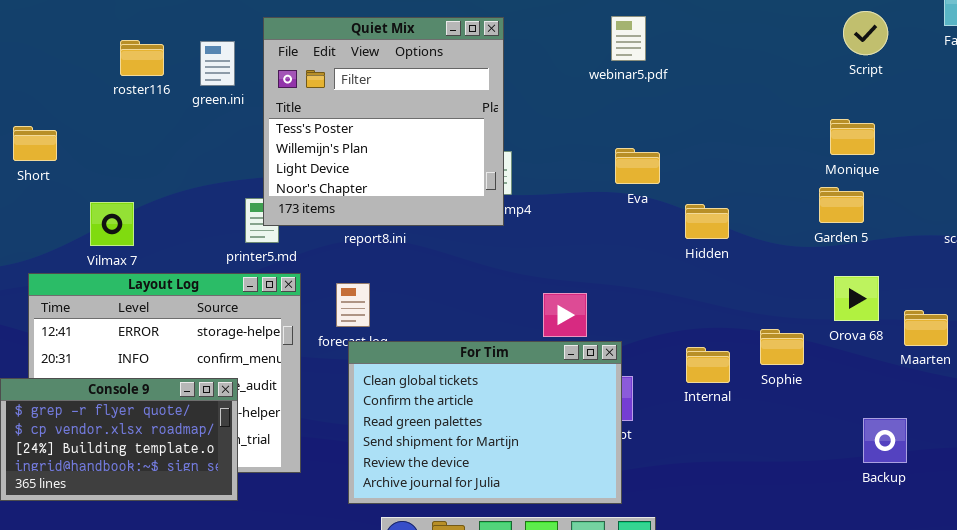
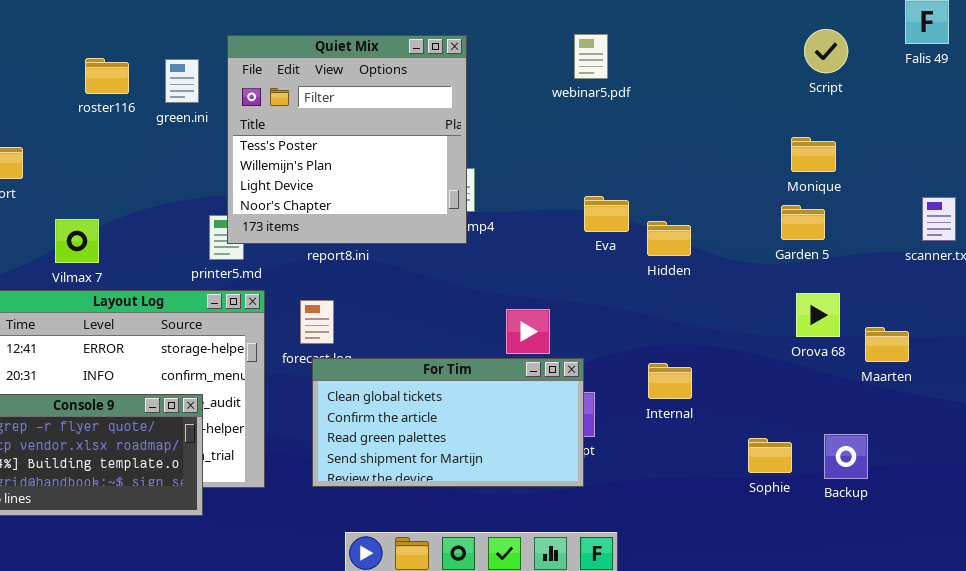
Eva: [615,148,660,184] -> [584,196,629,232], moved
Sophie: [760,329,804,365] -> [748,438,792,473], moved
For Tim: [348,341,622,504] -> [312,358,584,487], resized

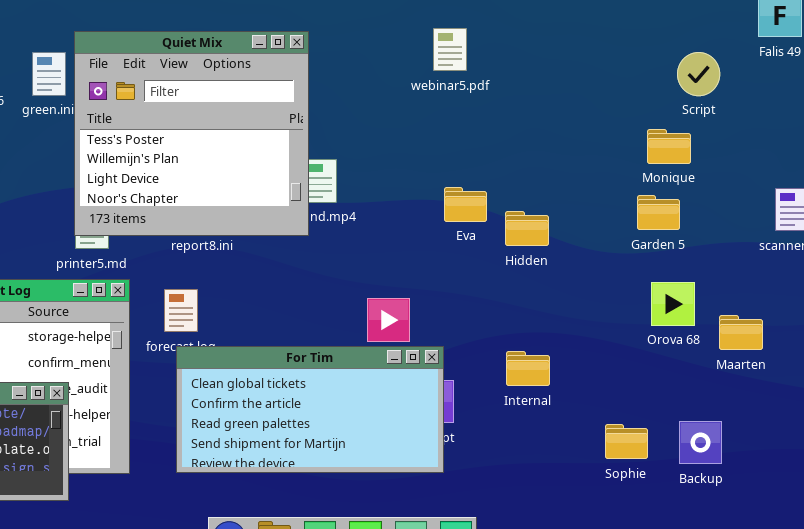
Script: [804,29,848,73] -> [677,52,720,96], moved
Quiet Mix: [227,35,467,244] -> [74,31,309,236], moved

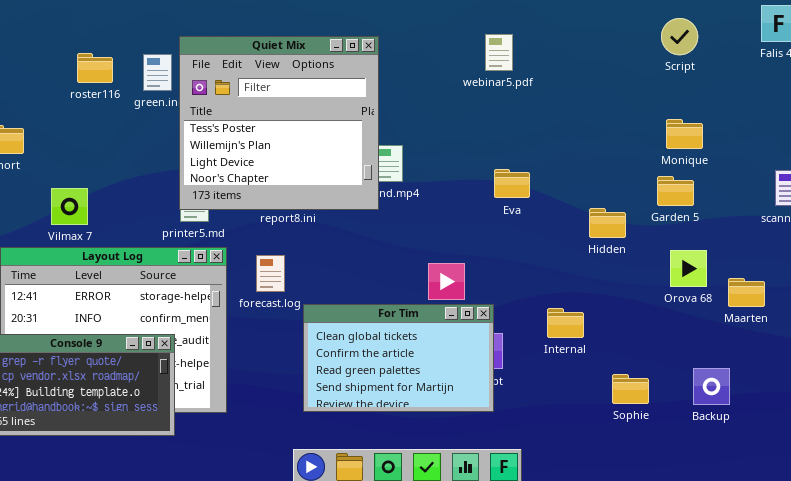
Script: [677,52,720,96] -> [661,18,698,55], moved
Hidden: [505,211,549,246] -> [589,208,626,238], moved
For Tim: [176,346,444,473] -> [303,304,494,412], resized
Sophie: [605,424,648,459] -> [612,374,649,404], moved

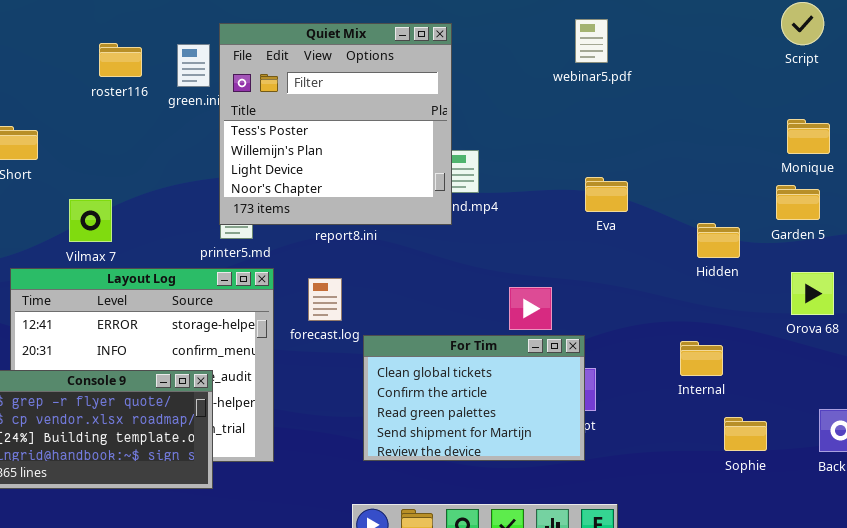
Internal: [547,308,584,338] -> [680,341,723,376], moved

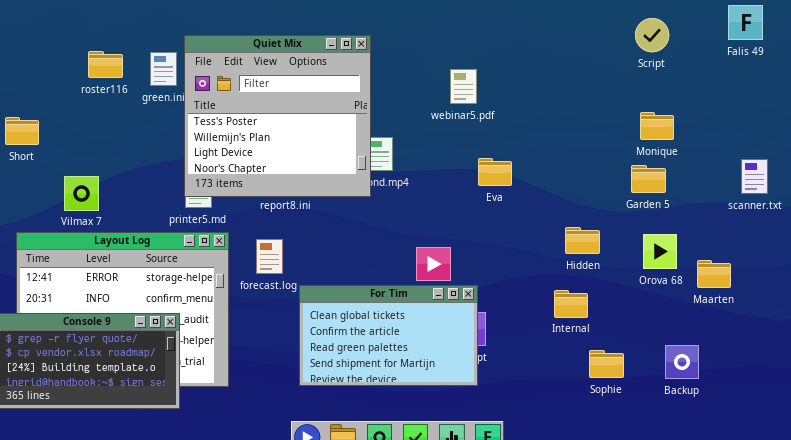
webinar5.pdf: [575,19,608,63] -> [450,69,477,104], moved
Hidden: [697,223,740,258] -> [565,227,600,254], moved

